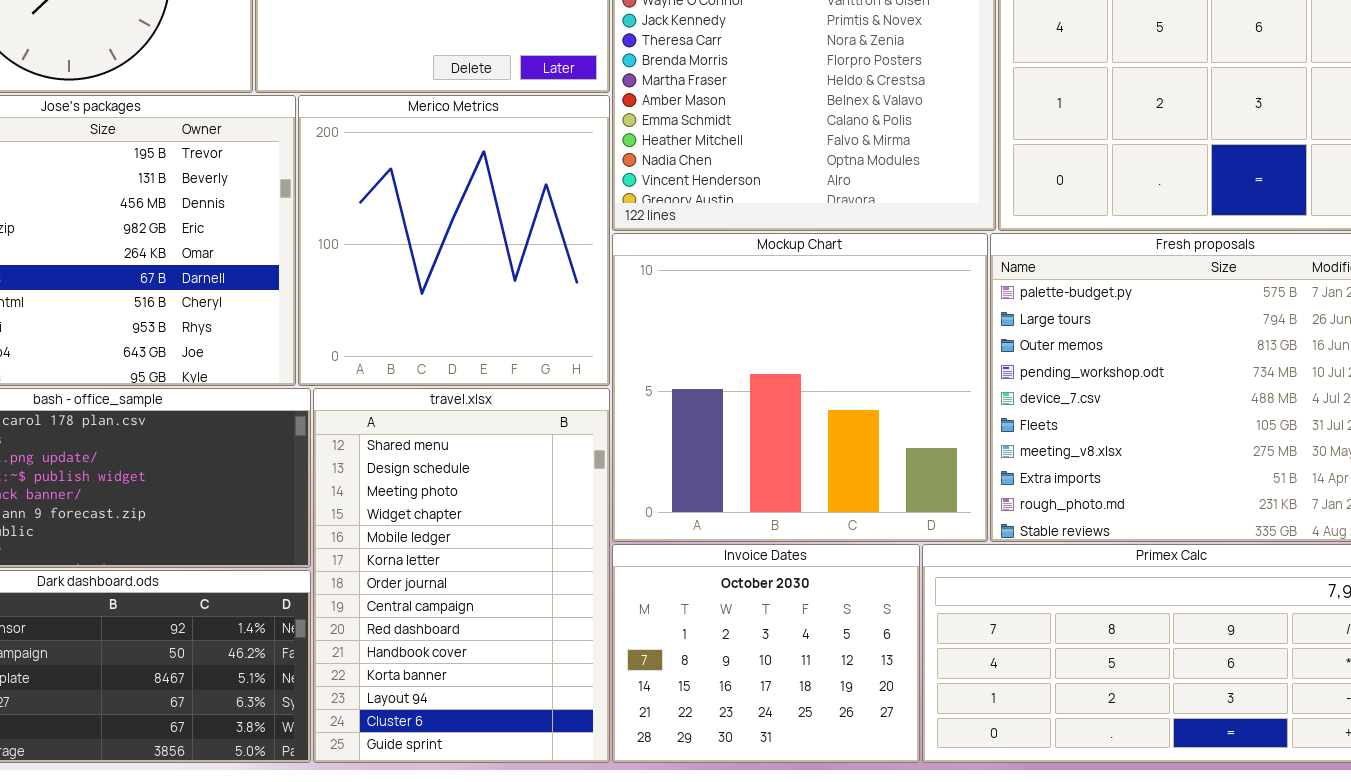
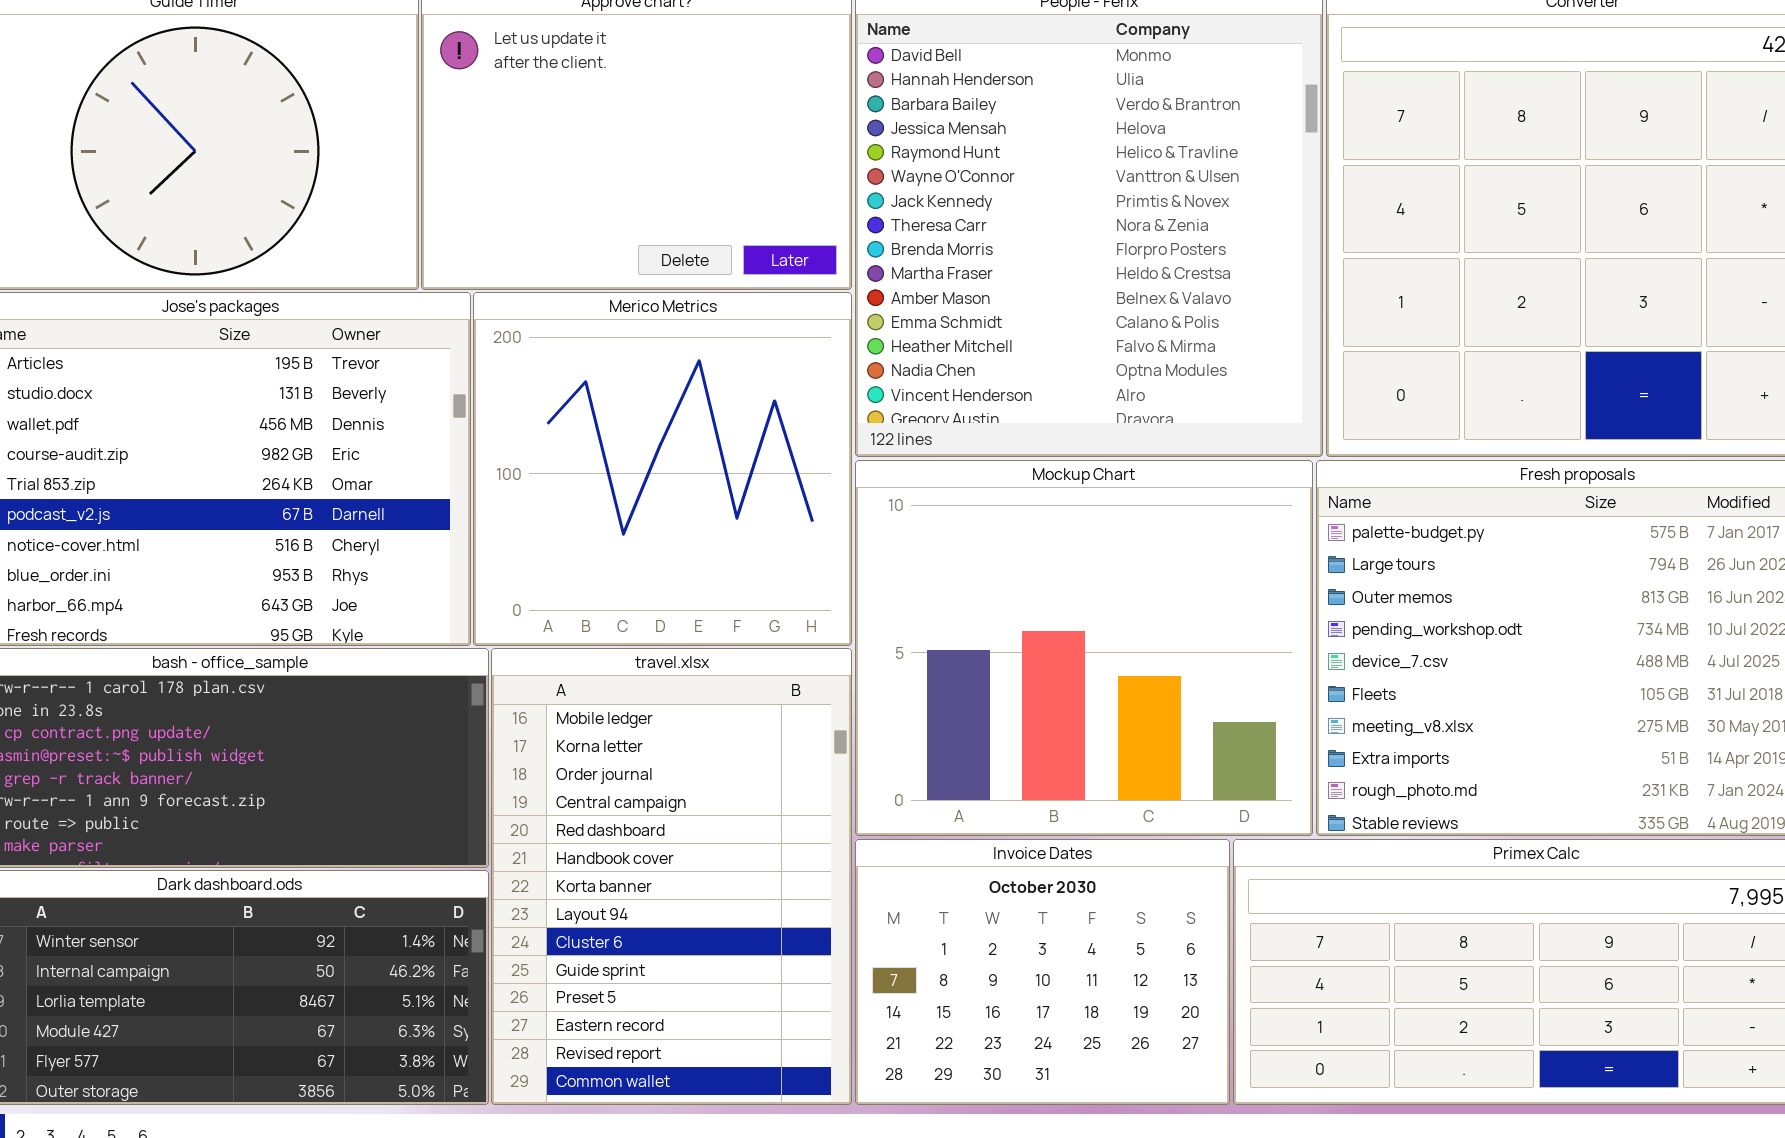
travel.xlsx: [313,388,610,763] -> [491,648,852,1105], scrolled down 4 rows

